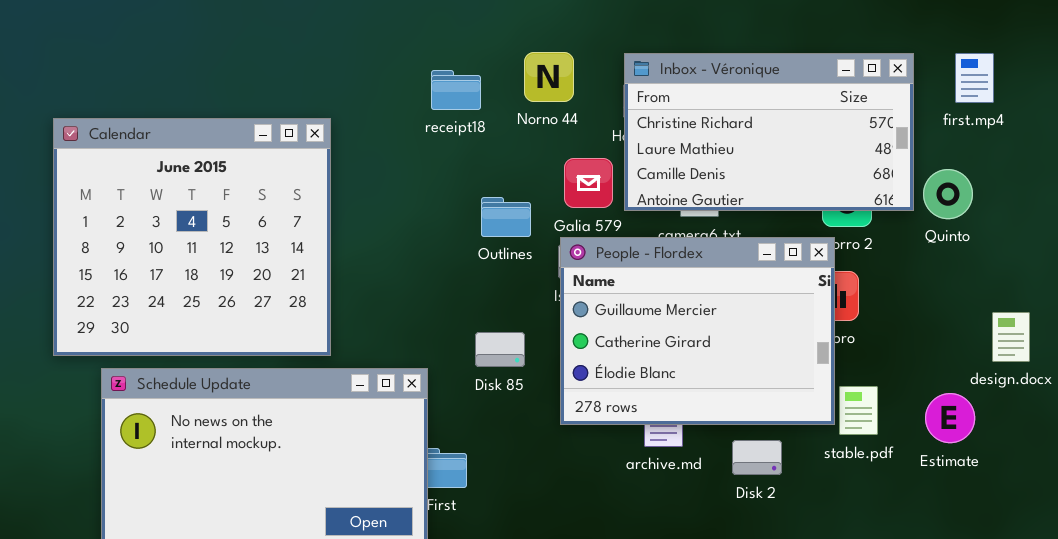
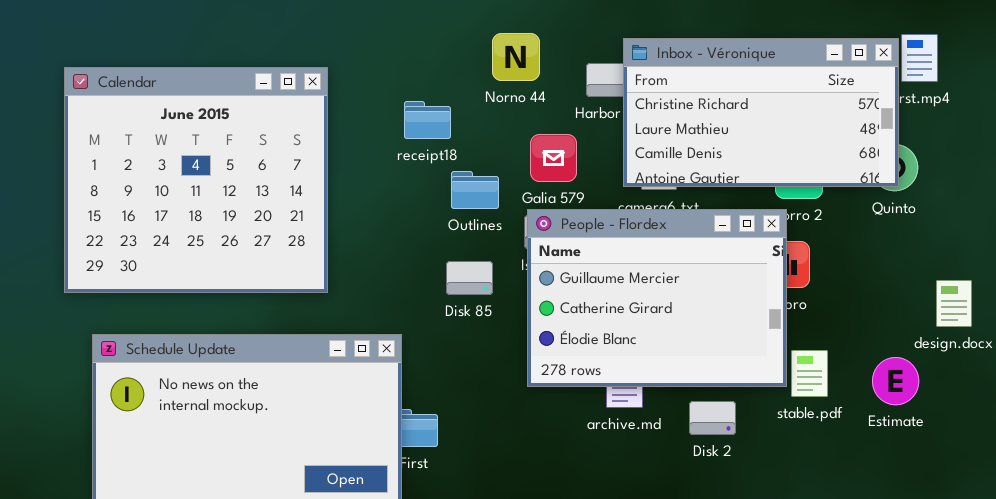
Inbox - Véronique: [624,53,914,211] -> [623,38,899,187], moved
receipt18: [431,70,481,110] -> [404,101,451,139], moved
Calendar: [53,118,331,356] -> [64,67,328,293], moved
Disk 85: [475,332,525,367] -> [446,261,493,295], moved

